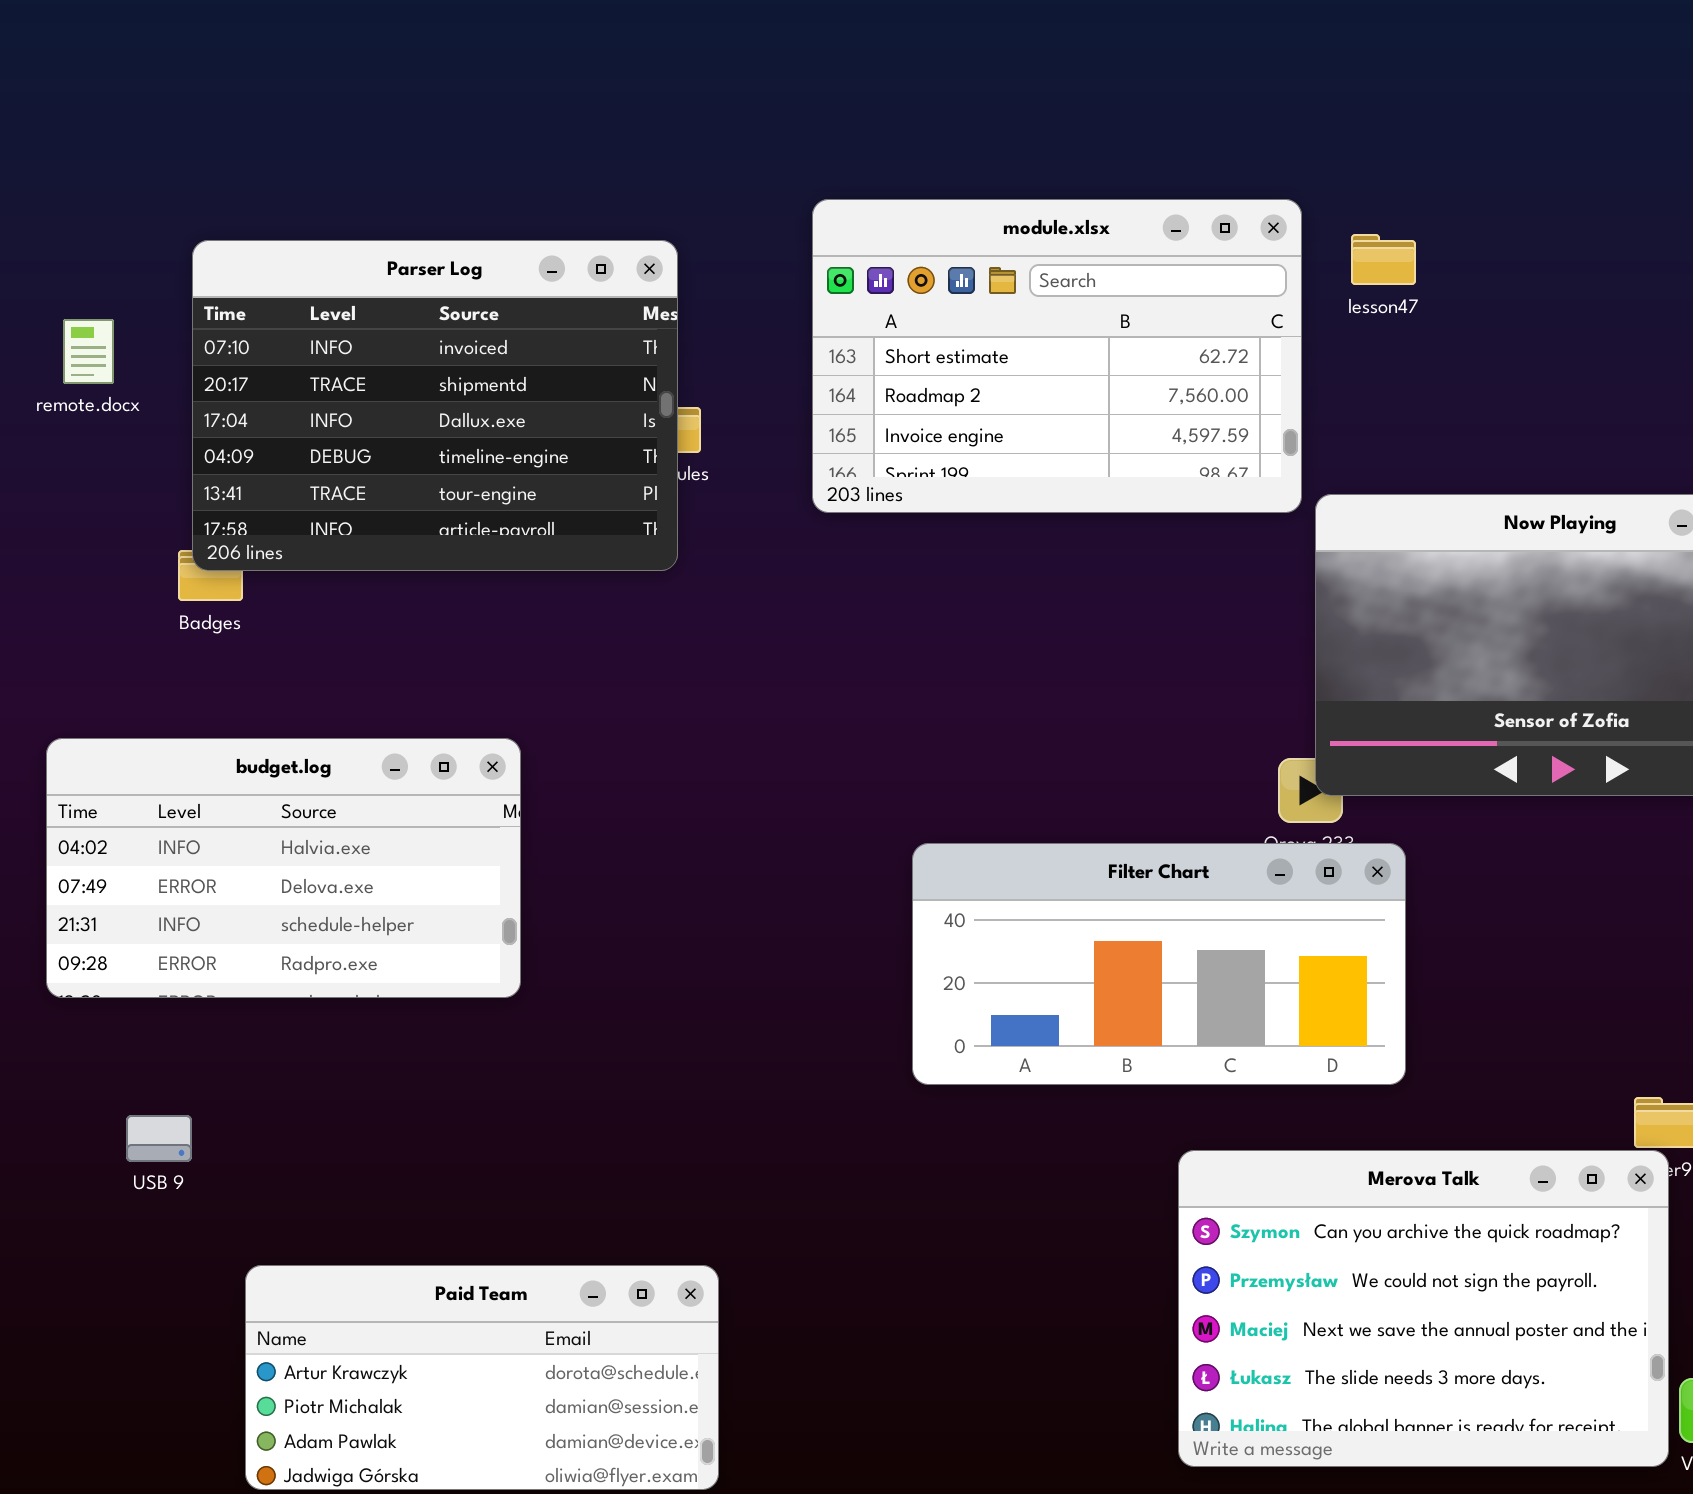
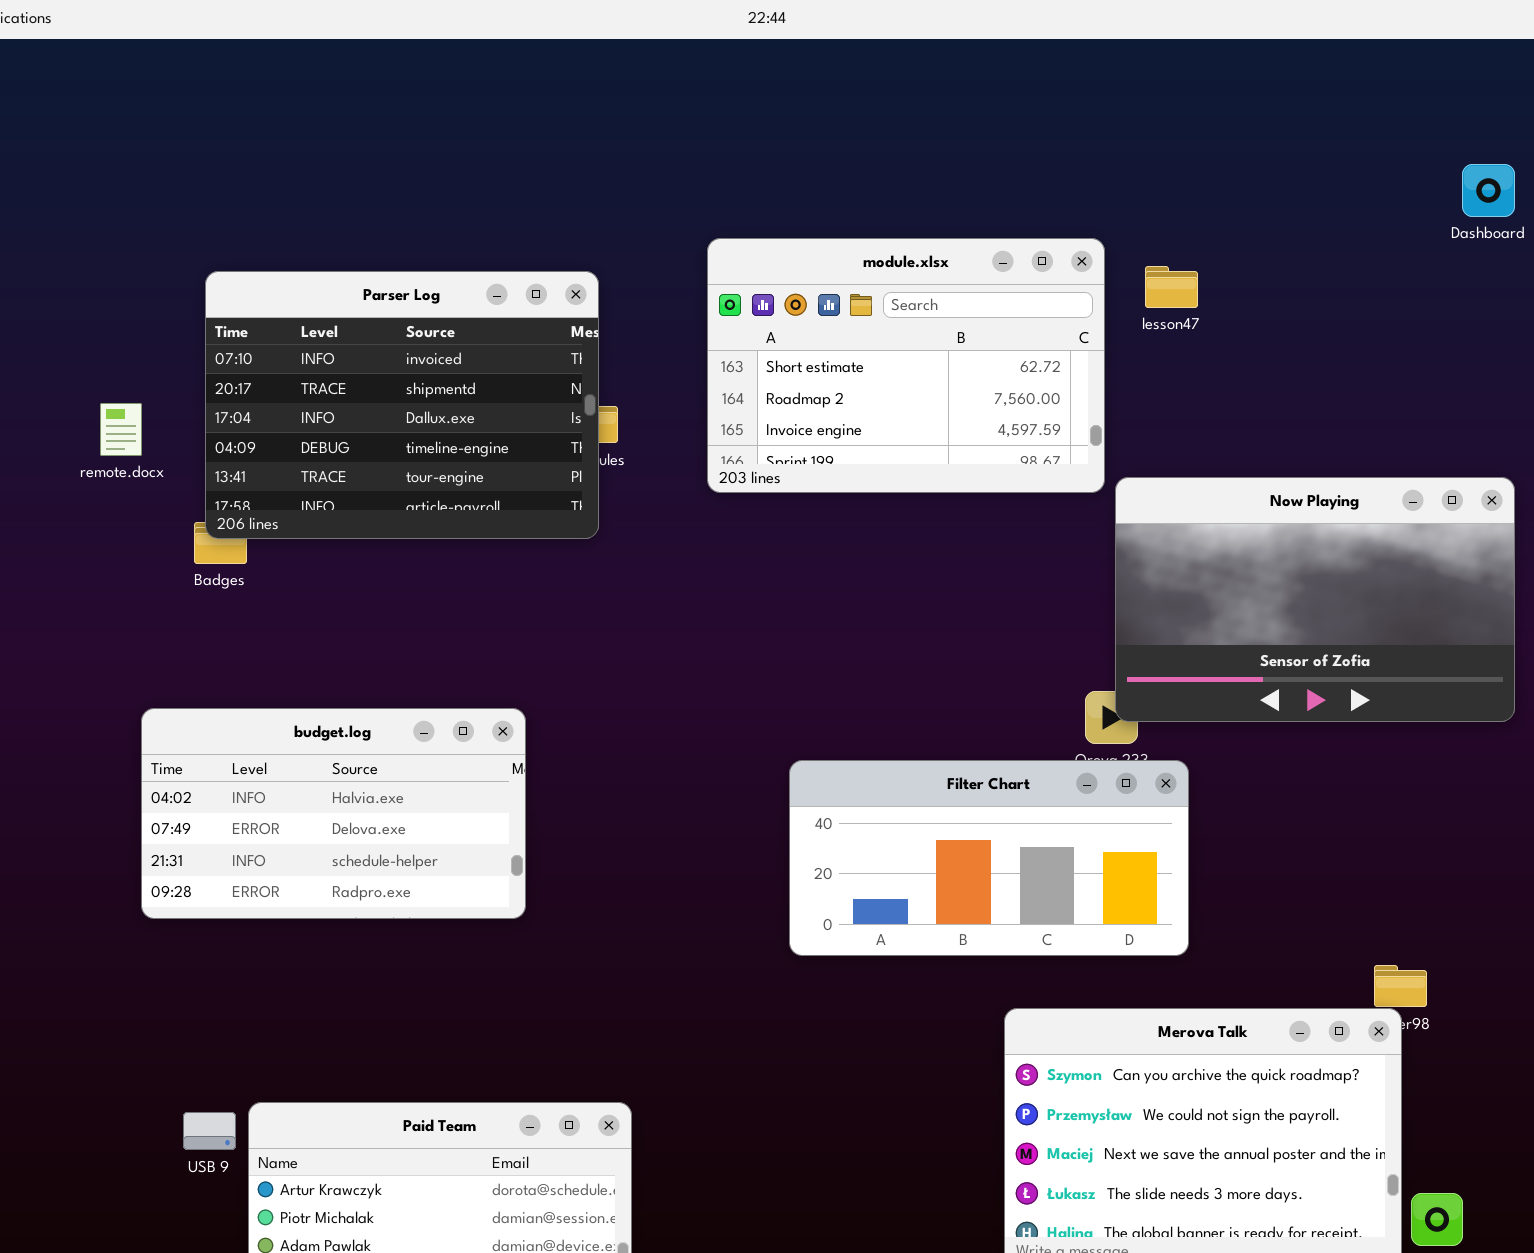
remote.docx: [63,319,114,384] -> [100,403,142,456], moved
budget.log: [46,738,521,998] -> [141,708,526,919], moved
USB 9: [126,1115,192,1162] -> [183,1112,236,1150], moved

